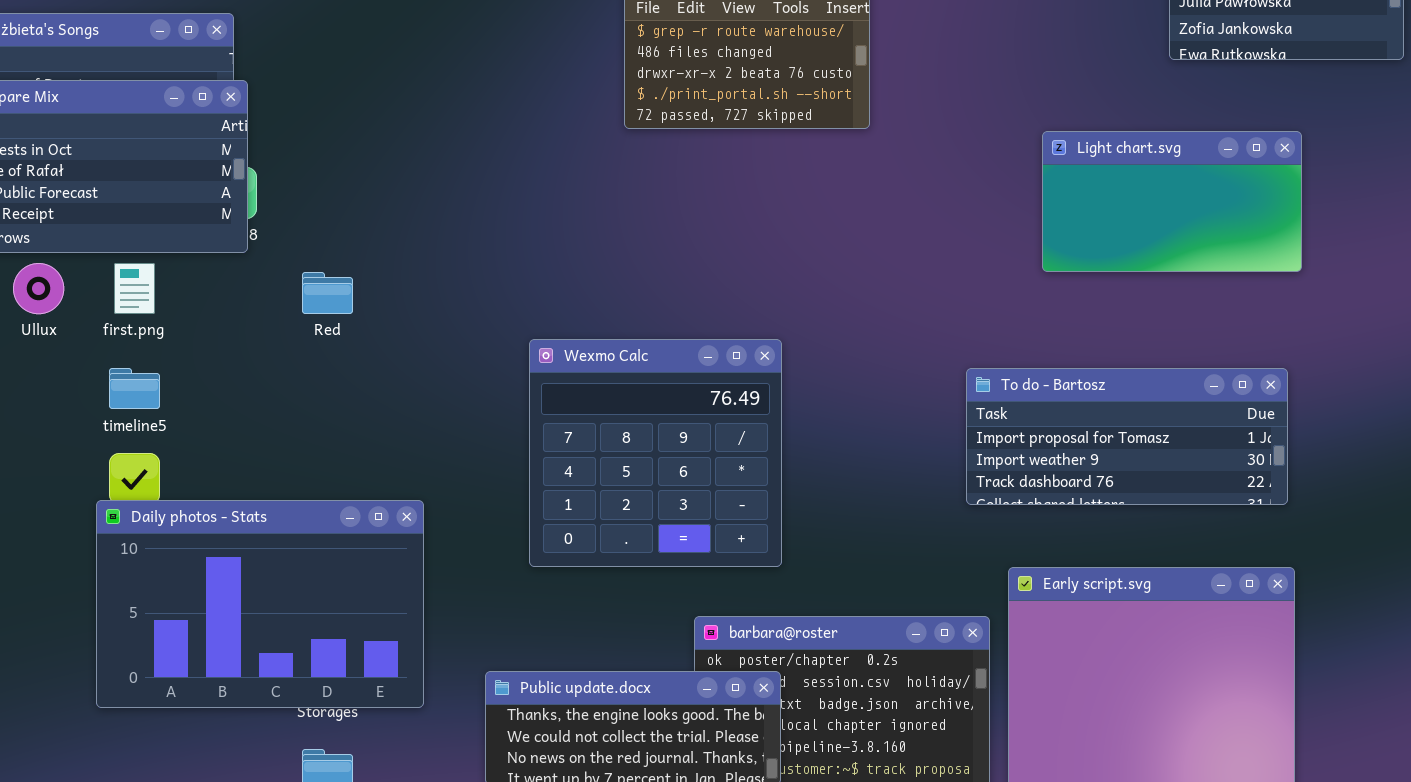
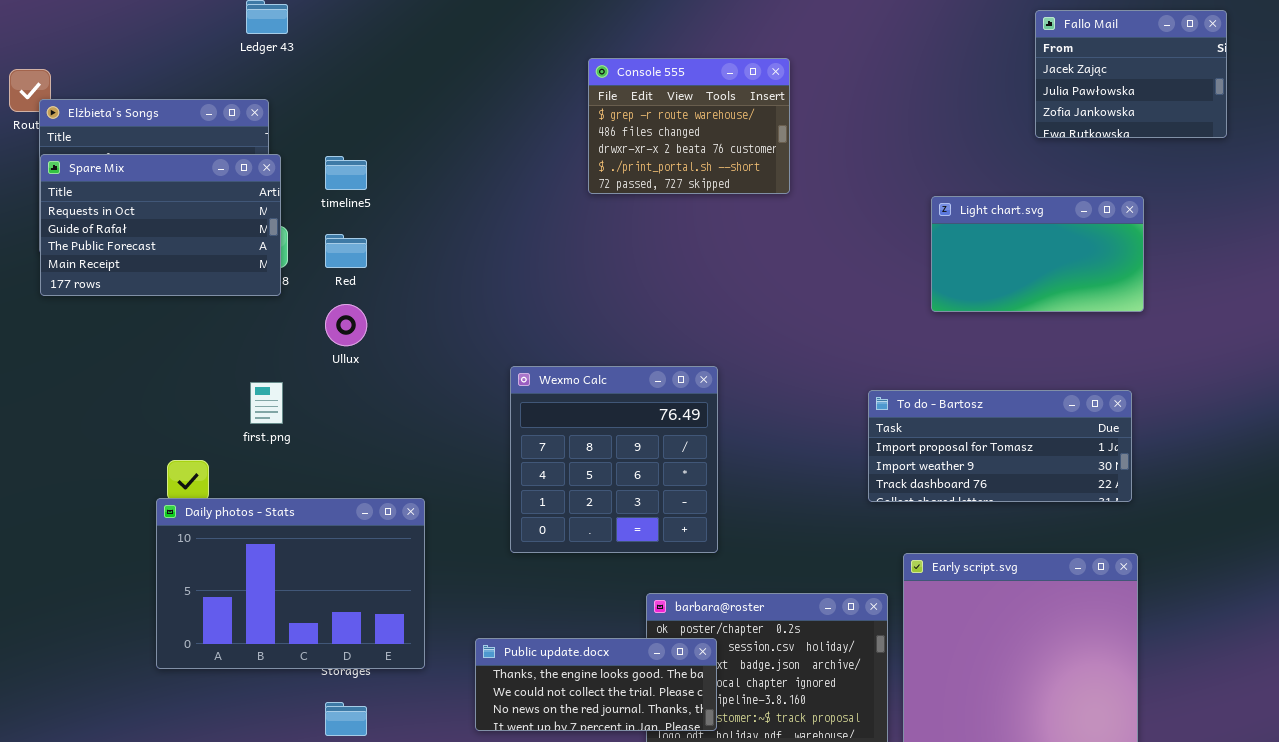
Ullux: [13,263,64,314] -> [325,304,367,346], moved
first.png: [114,263,155,314] -> [250,382,283,424], moved
Red: [302,272,353,314] -> [325,234,367,268], moved
timeline5: [109,368,160,409] -> [325,156,367,190], moved

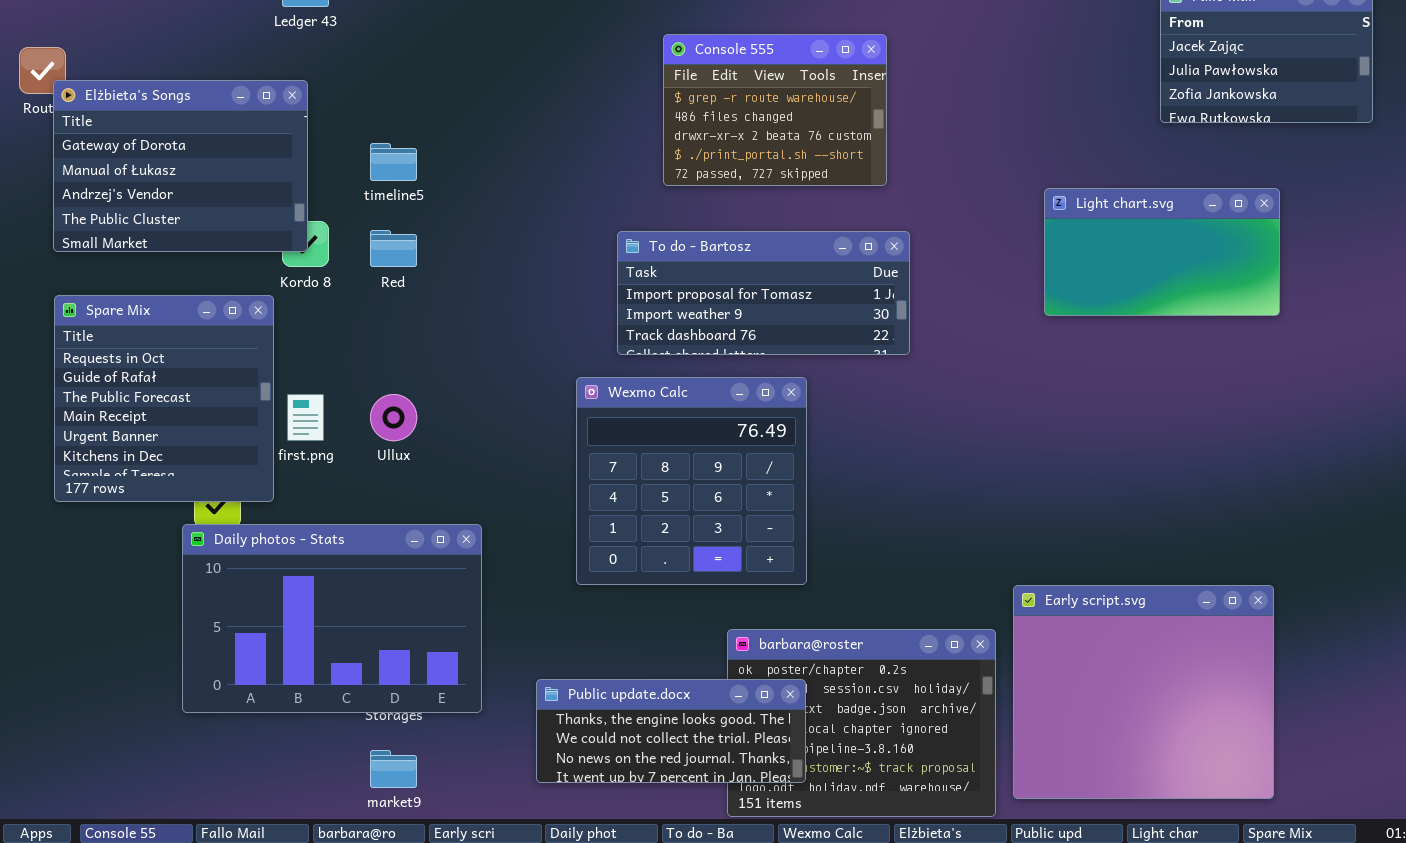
Spare Mix: [40,154,281,296] -> [54,295,274,502], moved, resized
Ullux: [325,304,367,346] -> [370,394,417,441], moved
To do - Bartosz: [868,390,1132,502] -> [617,231,910,355], moved

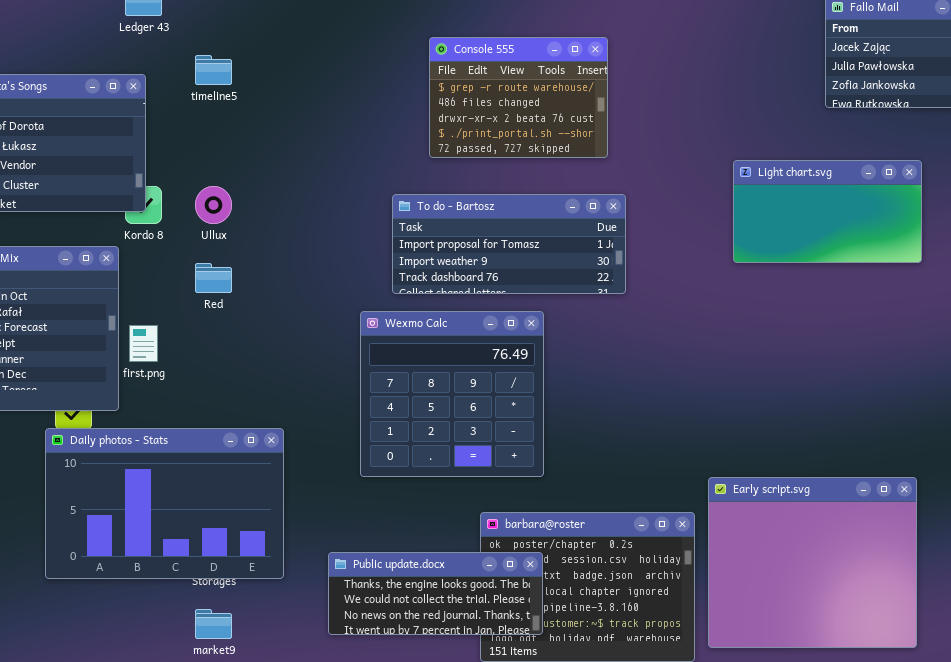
timeline5: [370,143,417,181] -> [195,55,232,85], moved
Red: [370,230,417,267] -> [195,263,232,293], moved
Ullux: [370,394,417,441] -> [195,186,232,224], moved

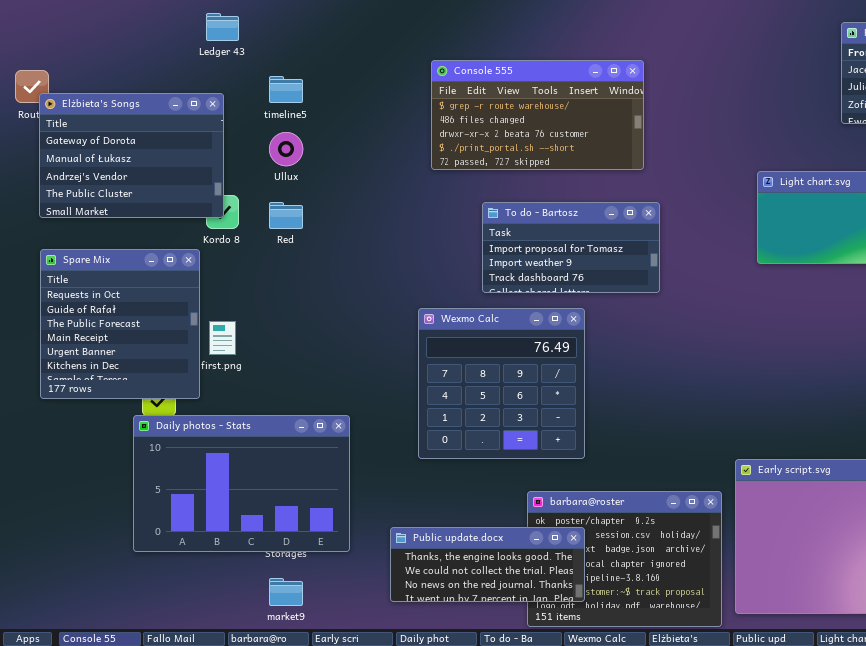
Console 555: [429,37,608,158] -> [431,60,644,170], resized
Ullux: [195,186,232,224] -> [269,132,303,166], moved
To do - Bartosz: [392,194,626,294] -> [482,202,660,293], resized
Red: [195,263,232,293] -> [269,202,303,229], moved

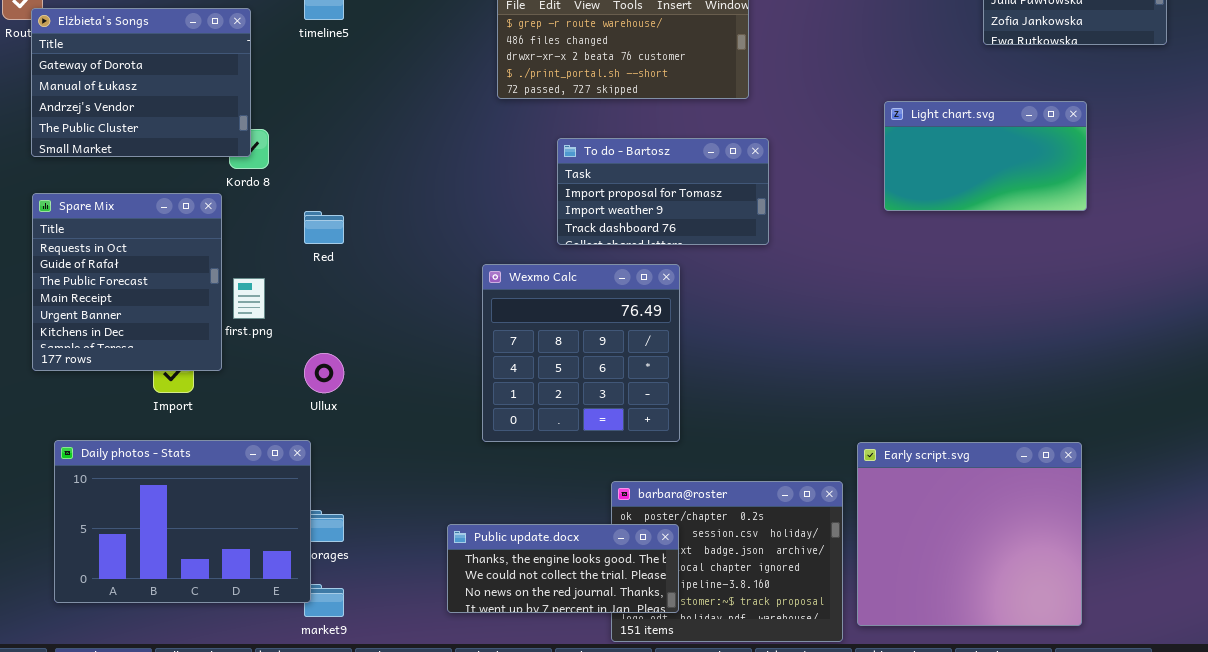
Ullux: [269,132,303,166] -> [304,353,344,393], moved
Red: [269,202,303,229] -> [304,211,344,244], moved
Daily photos - Stats: [133,415,350,552] -> [54,440,311,603], moved

